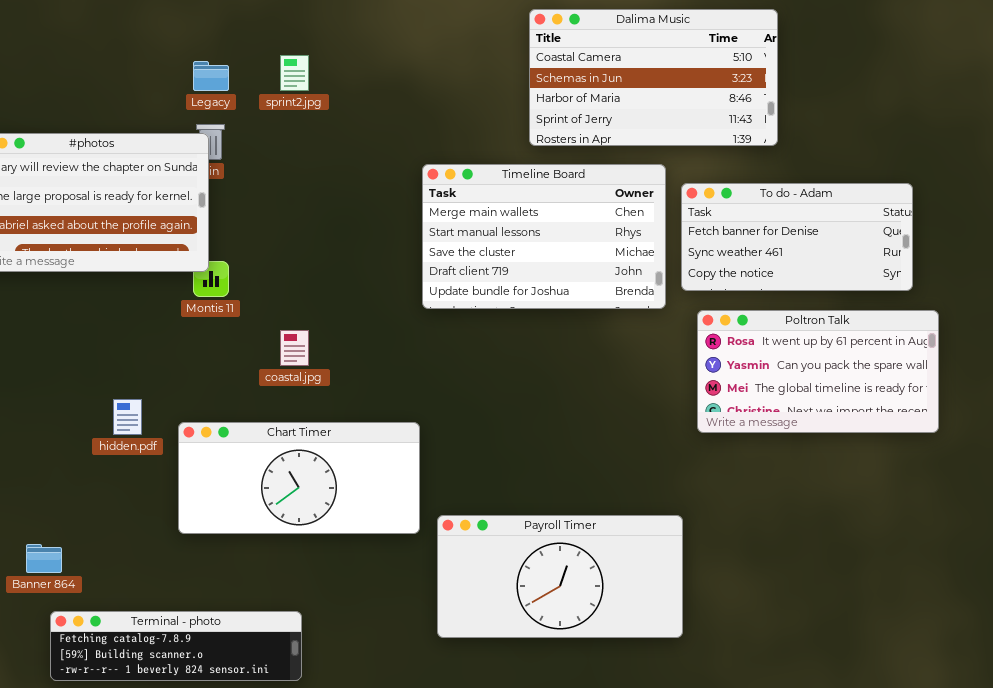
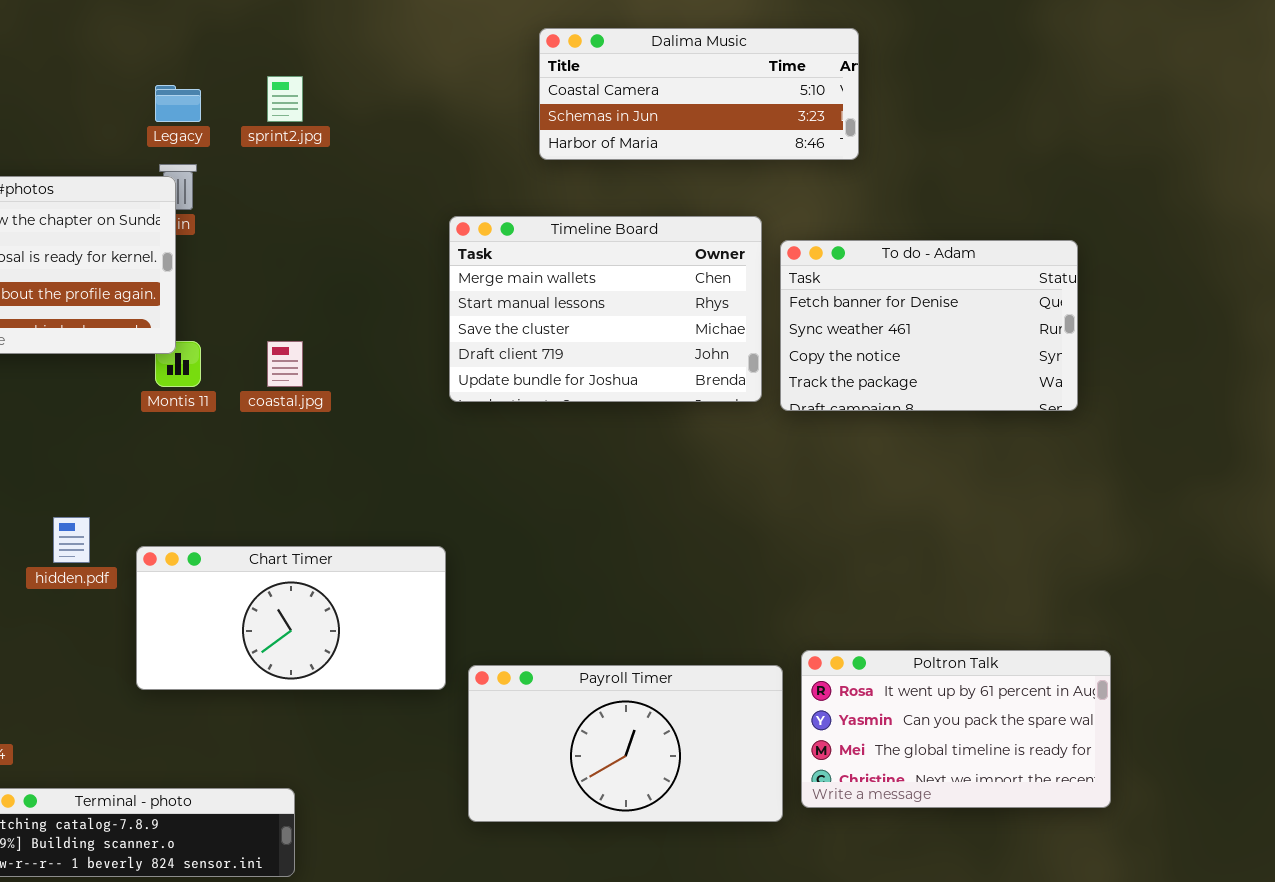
Dalima Music: [529,9,778,146] -> [539,28,859,160], moved, resized
To do - Adam: [681,183,913,291] -> [780,240,1078,411], resized
Poltron Talk: [697,310,939,433] -> [801,650,1111,808], moved
coastal.jpg: [280,330,309,366] -> [267,341,303,387], moved

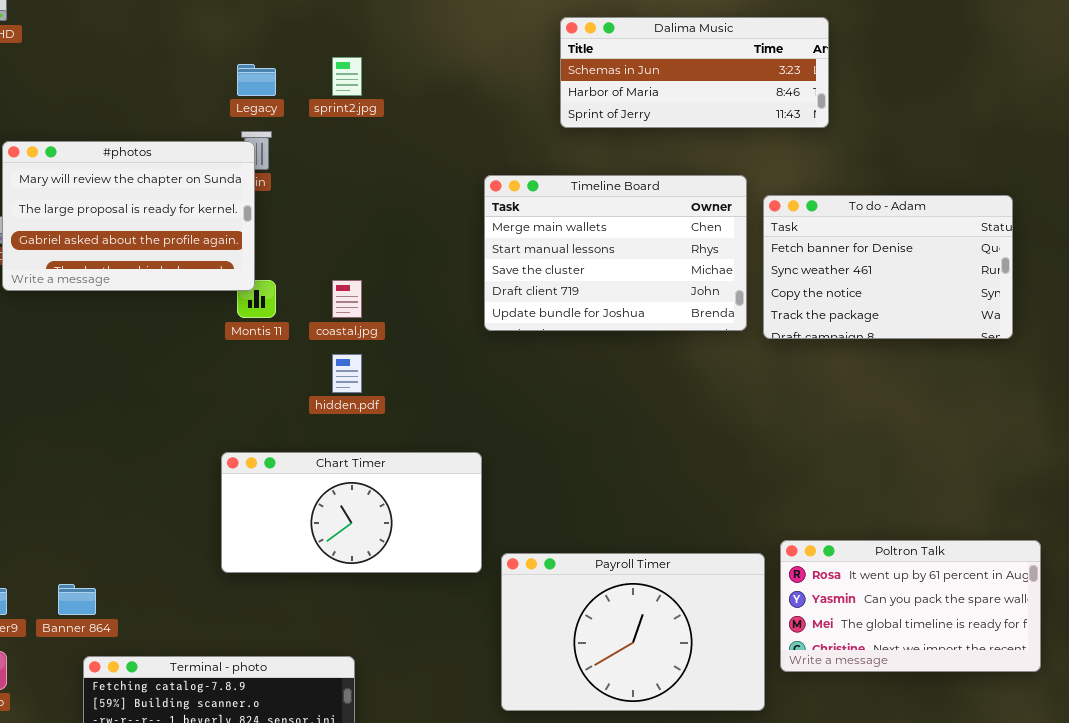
Dalima Music: [539,28,859,160] -> [560,17,829,128], scrolled down 1 row
hidden.pdf: [53,517,90,563] -> [332,354,362,393], moved
Payroll Timer: [468,665,783,822] -> [501,553,765,711], resized

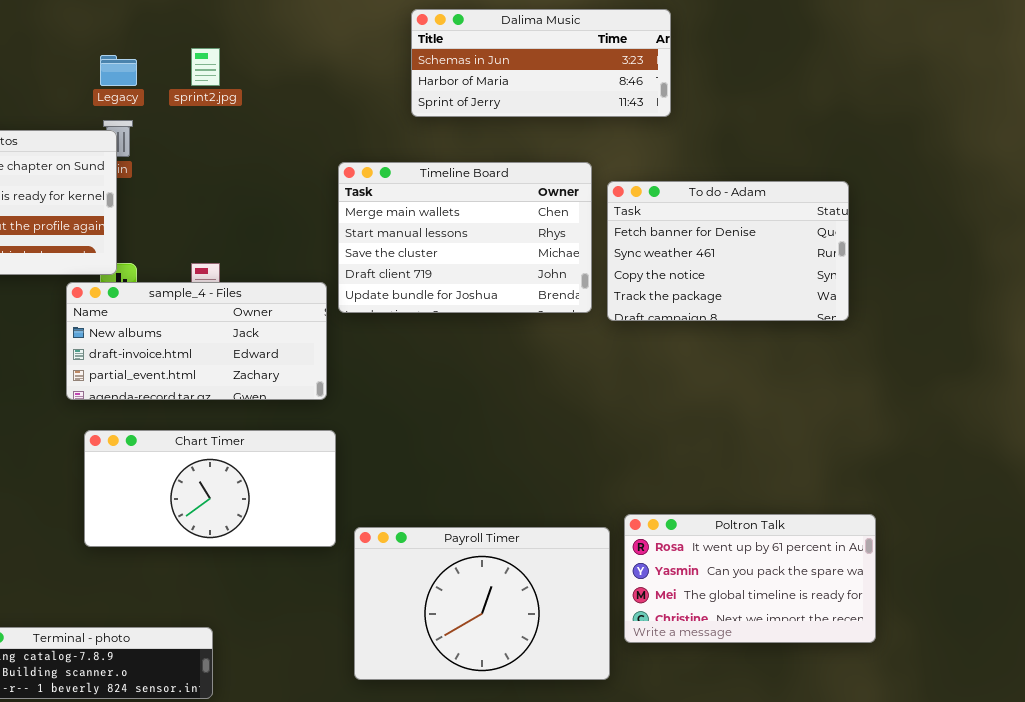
sample_4 - Files: none -> [66,282,327,400], opened

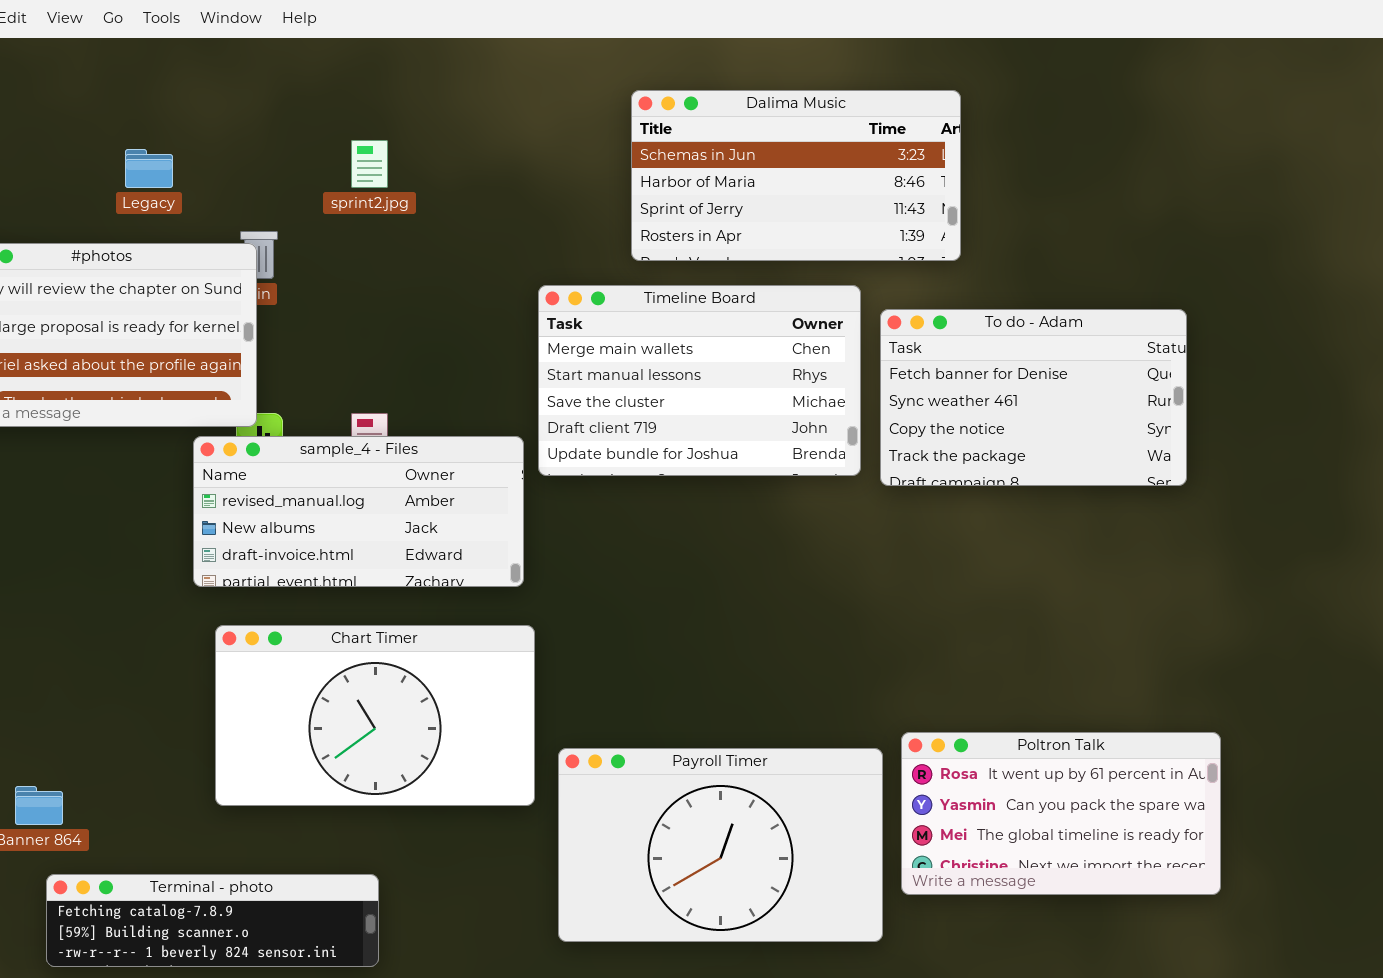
Dalima Music: [411,9,671,117] -> [631,90,961,261], resized
Legacy: [100,55,137,86] -> [125,149,173,188], moved
sample_4 - Files: [66,282,327,400] -> [193,436,524,587], scrolled up 1 row
Chart Timer: [84,430,336,547] -> [215,625,535,806], resized

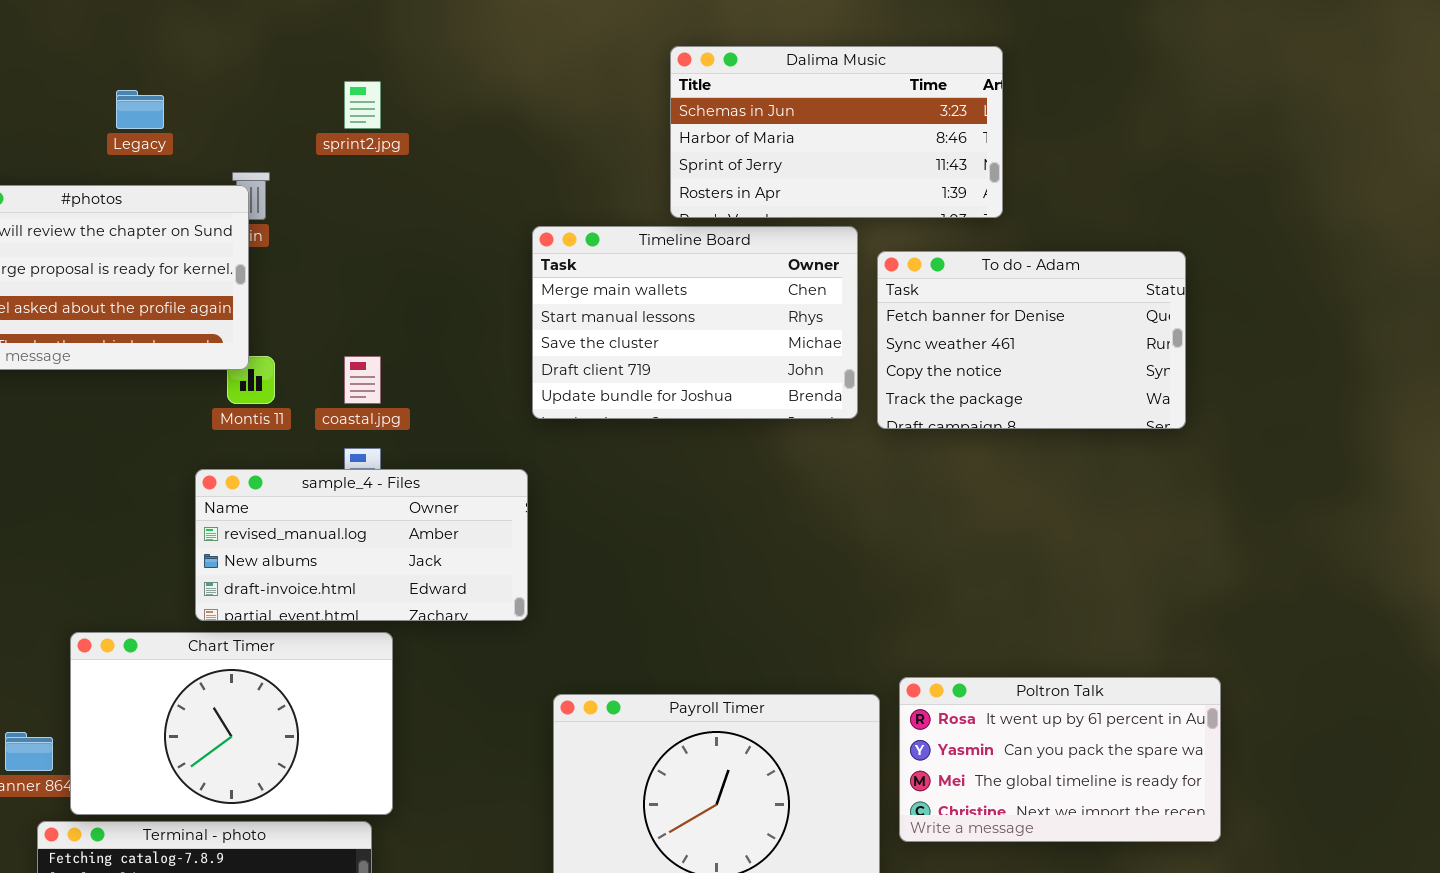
Dalima Music: [631,90,961,261] -> [670,46,1003,218], moved
sample_4 - Files: [193,436,524,587] -> [195,469,528,621], moved
Chart Timer: [215,625,535,806] -> [70,632,393,815], moved

